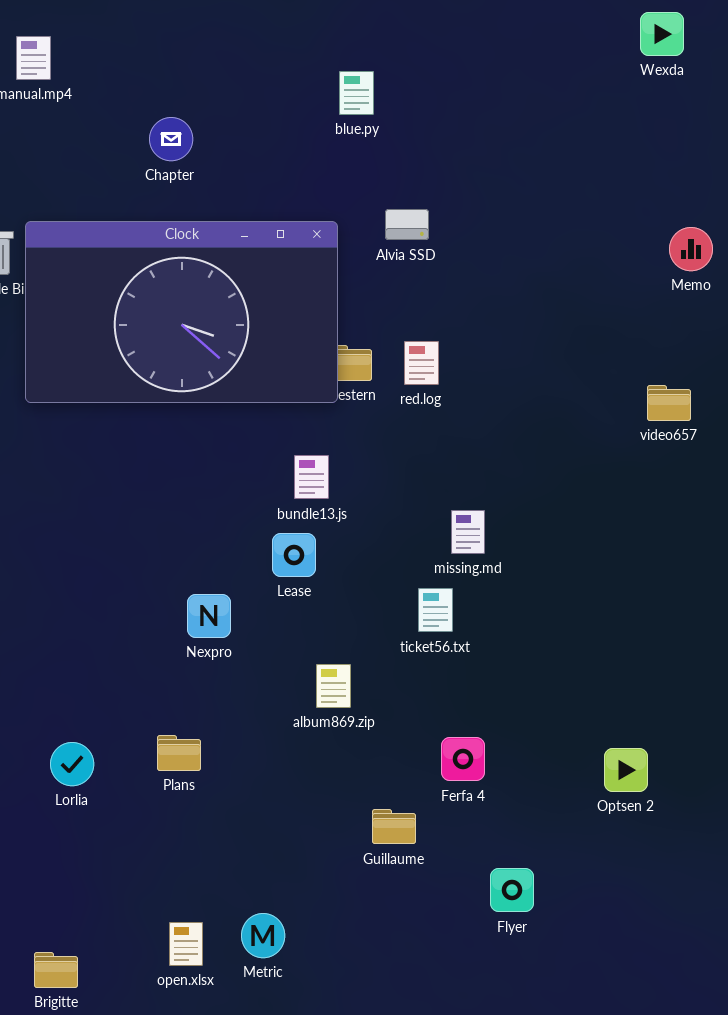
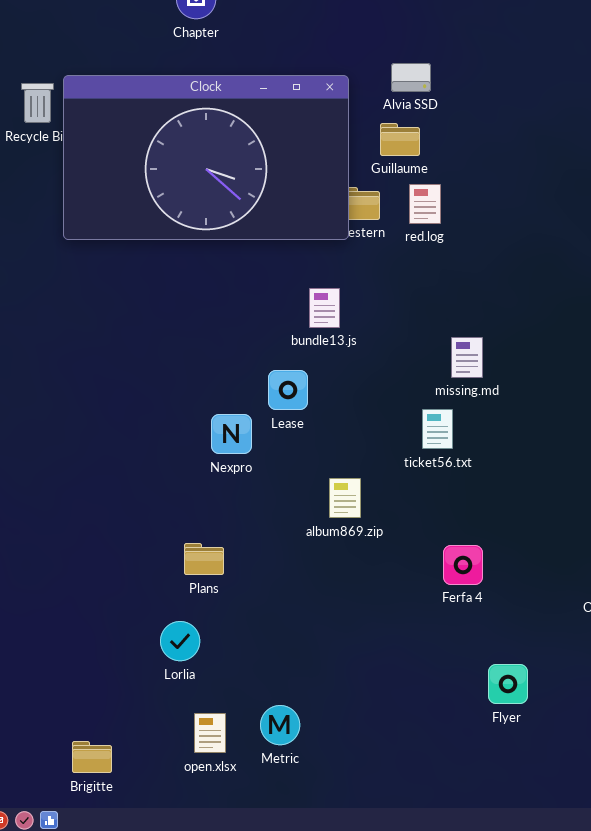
Lease: [272,533,316,577] -> [268,370,308,410], moved
Lorlia: [50,742,94,786] -> [160,621,200,661], moved
Guillaume: [372,809,416,844] -> [380,123,420,156], moved

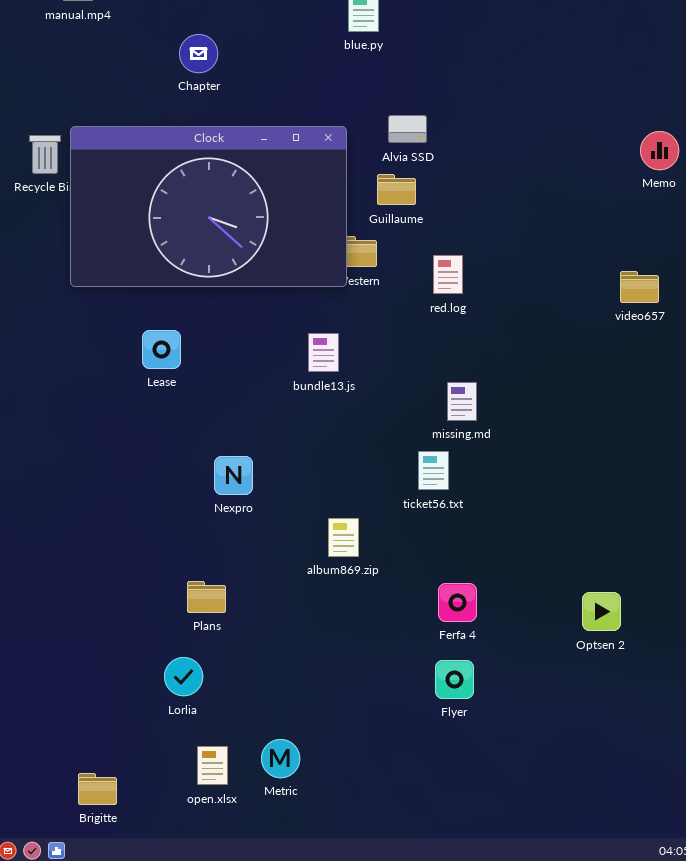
red.log: [409,184,441,224] -> [433,255,463,294], moved
Lease: [268,370,308,410] -> [142,330,181,369], moved
Flyer: [488,664,528,704] -> [435,660,474,699], moved

